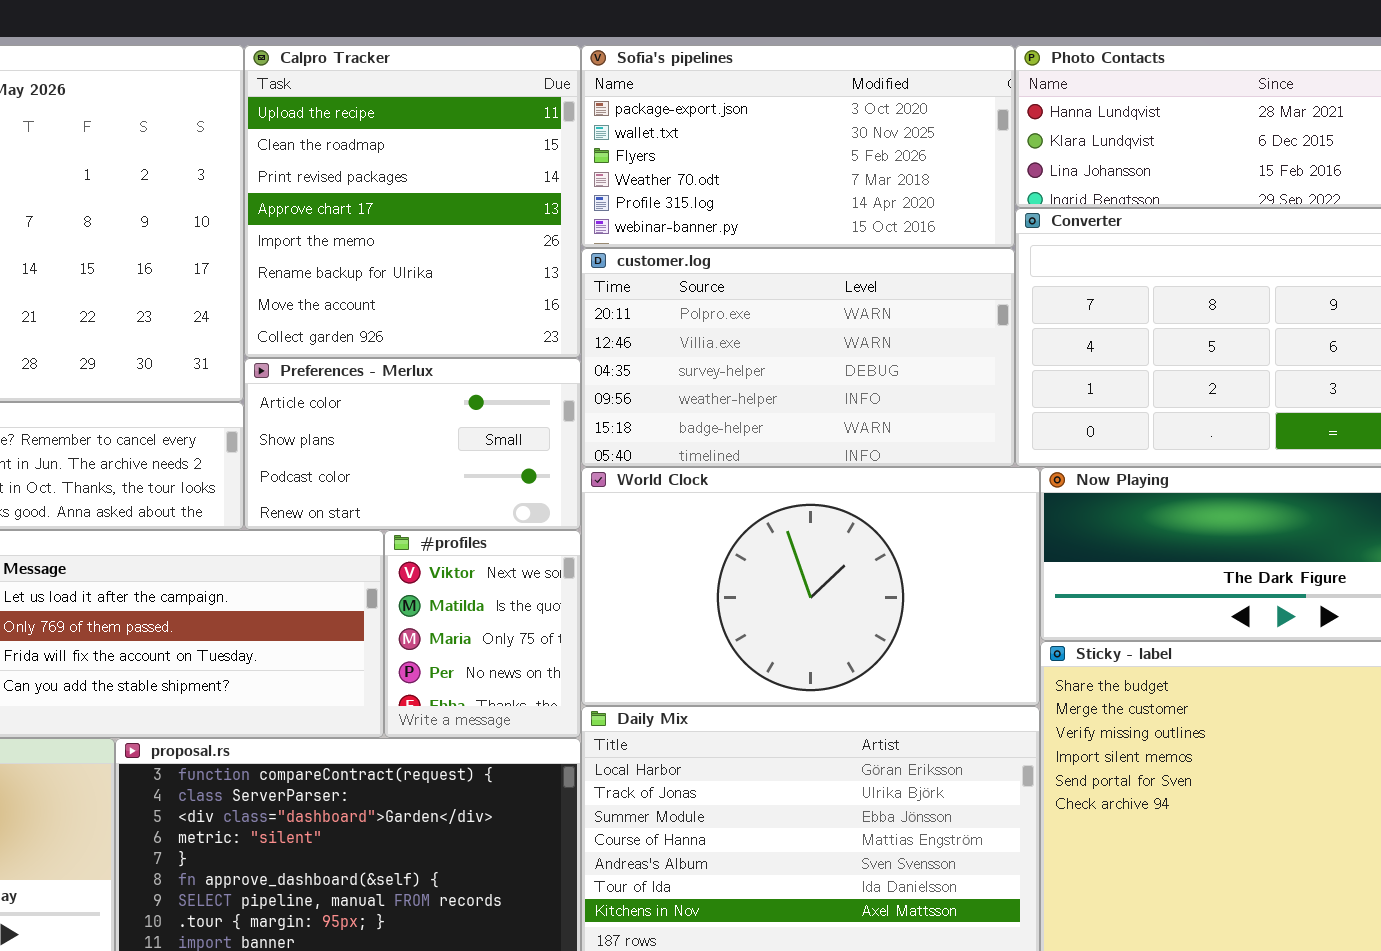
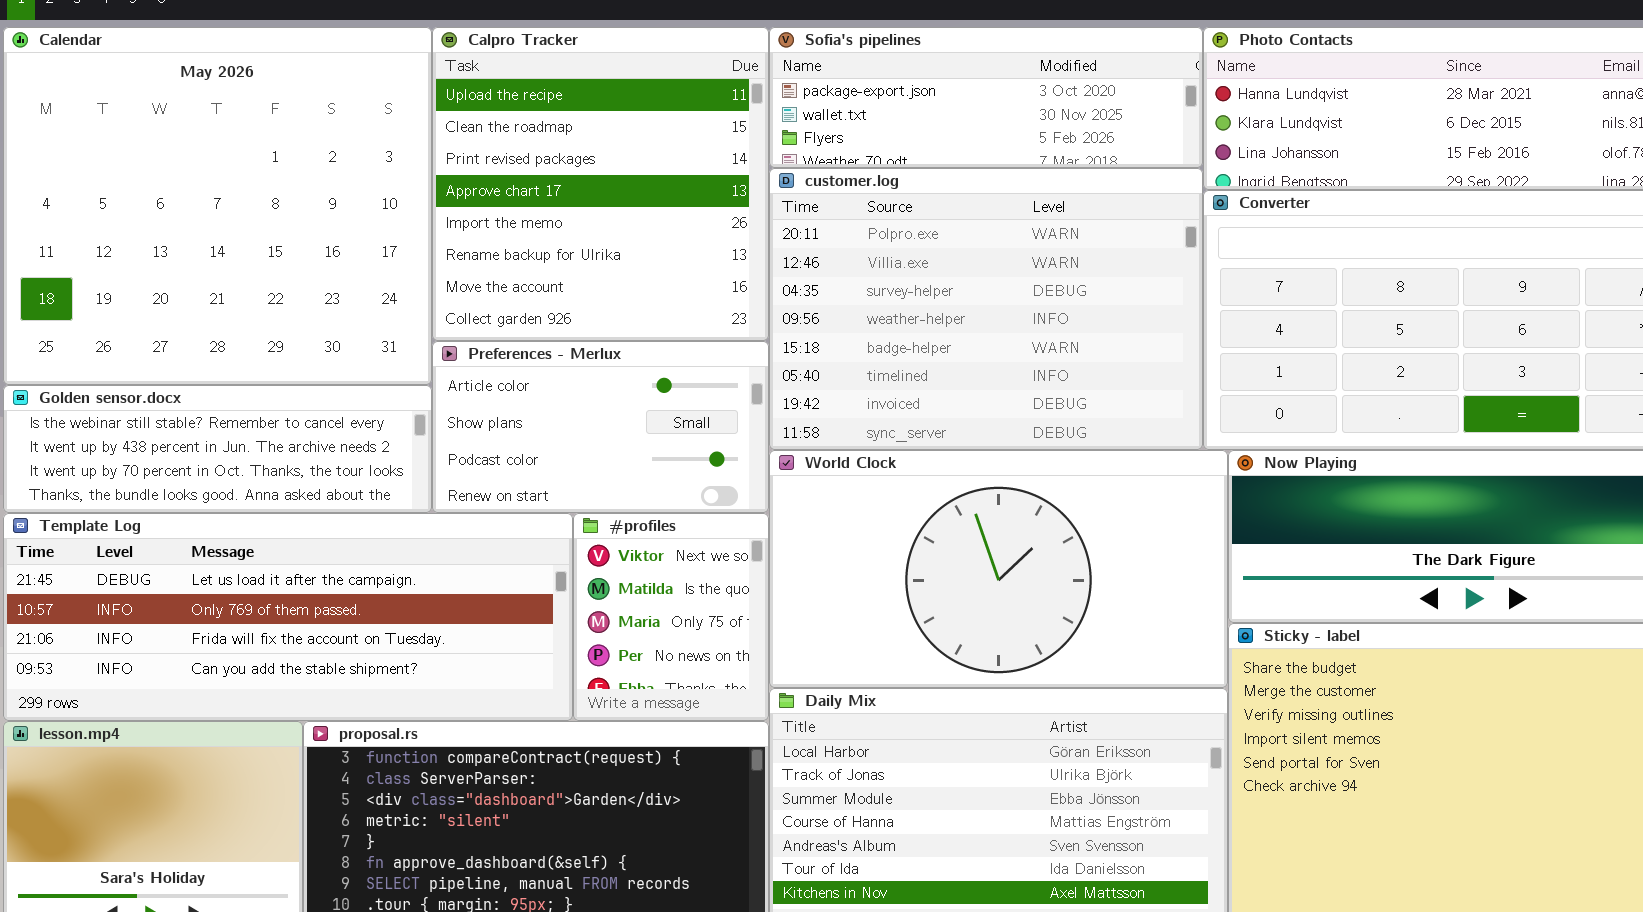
Sofia's pipelines: [581,45,1015,248] -> [769,27,1203,168], resized
customer.log: [581,248,1015,467] -> [769,168,1203,450], resized

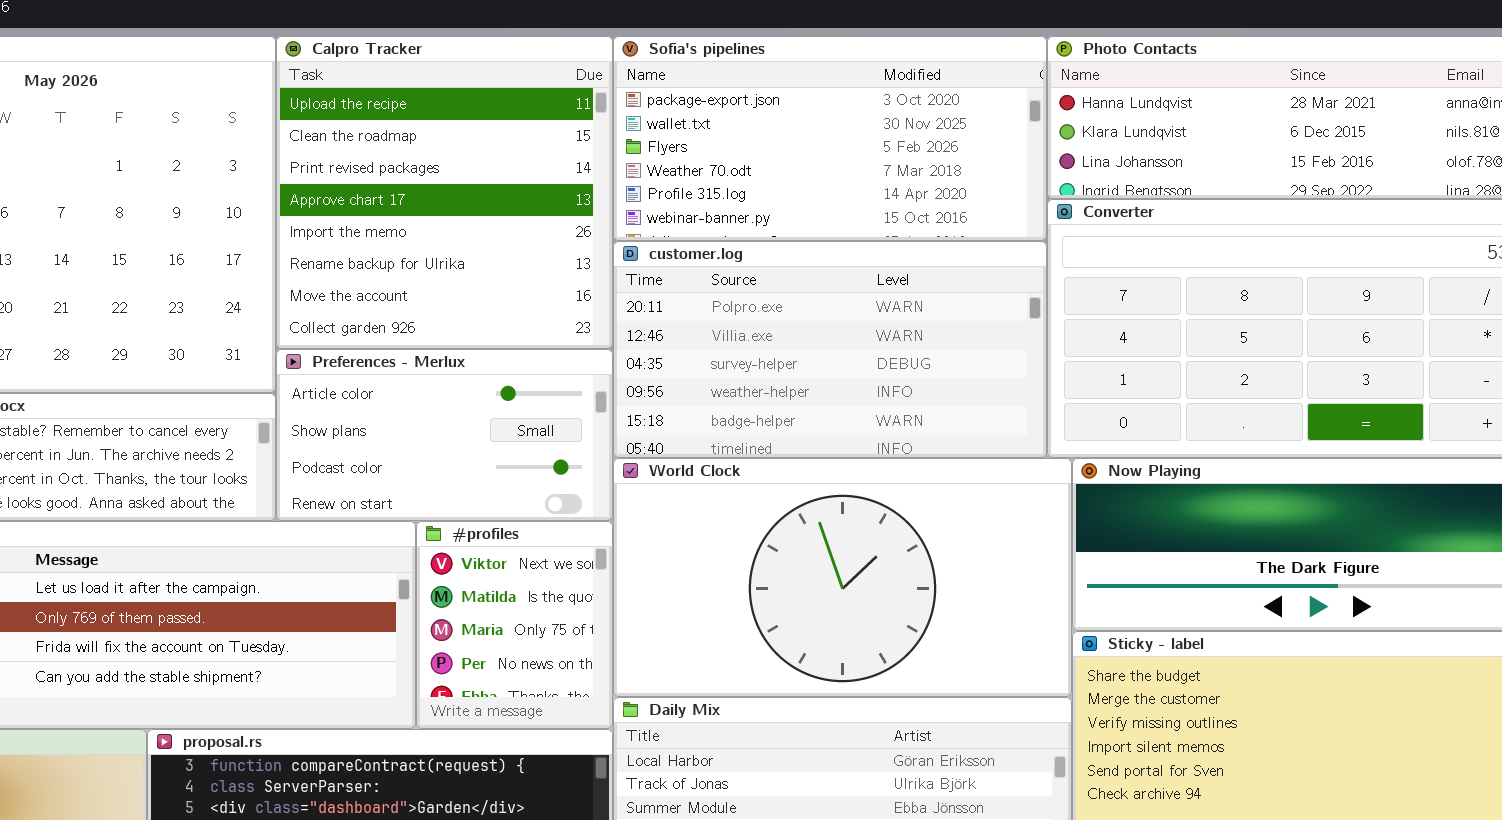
Sofia's pipelines: [769,27,1203,168] -> [613,36,1047,241], resized
customer.log: [769,168,1203,450] -> [613,241,1047,458], resized

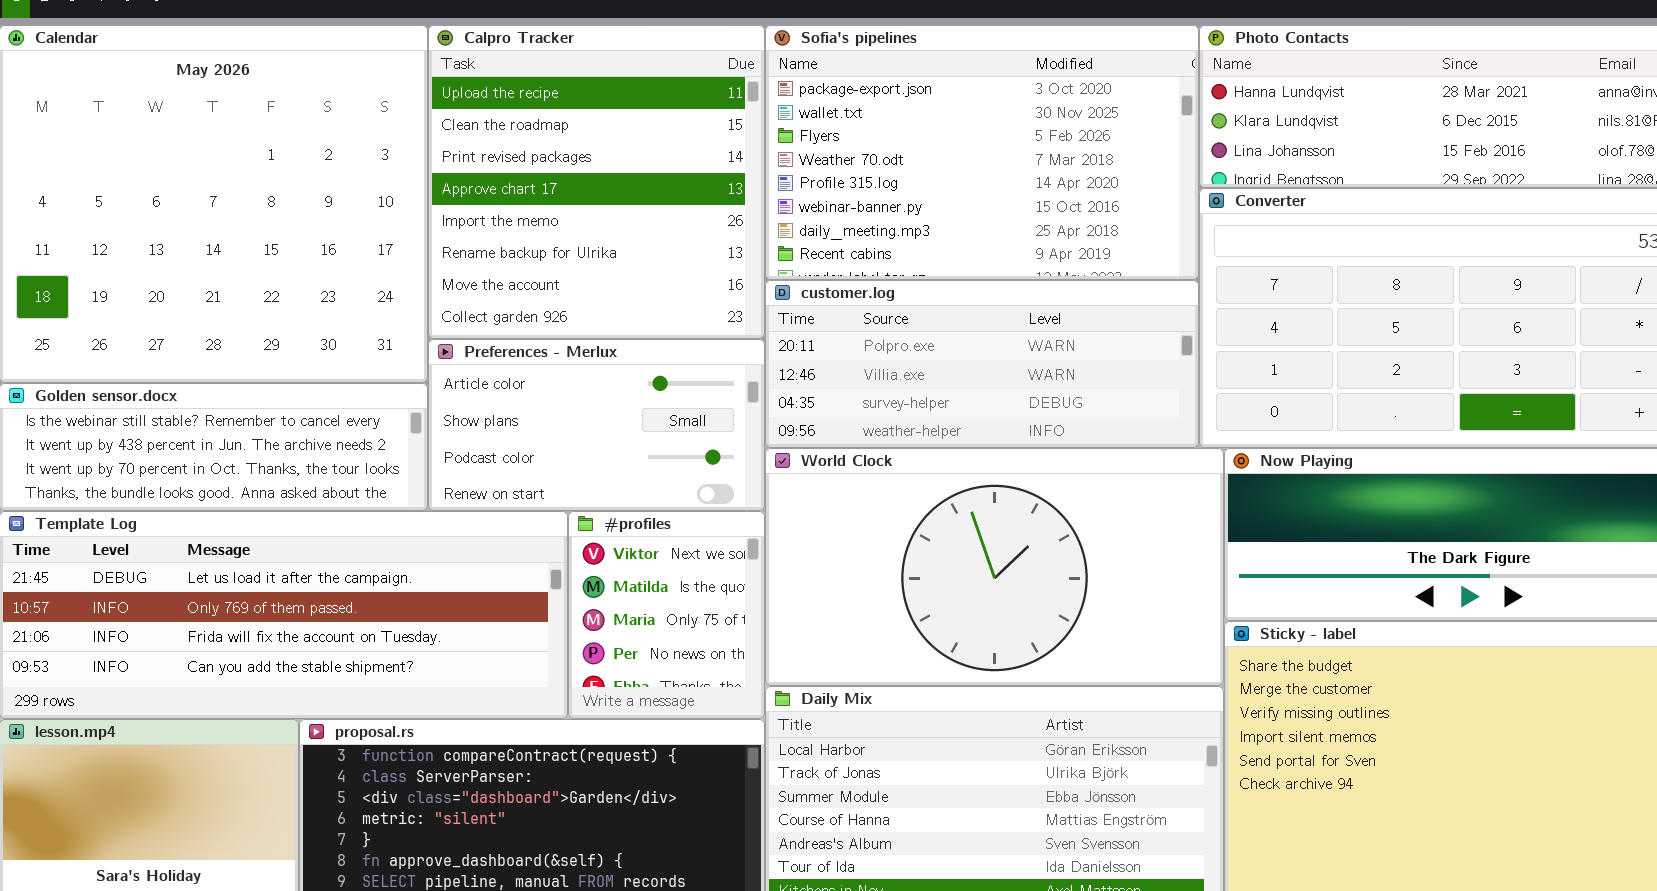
Sofia's pipelines: [613,36,1047,241] -> [765,25,1199,280], resized
customer.log: [613,241,1047,458] -> [765,280,1199,448], resized

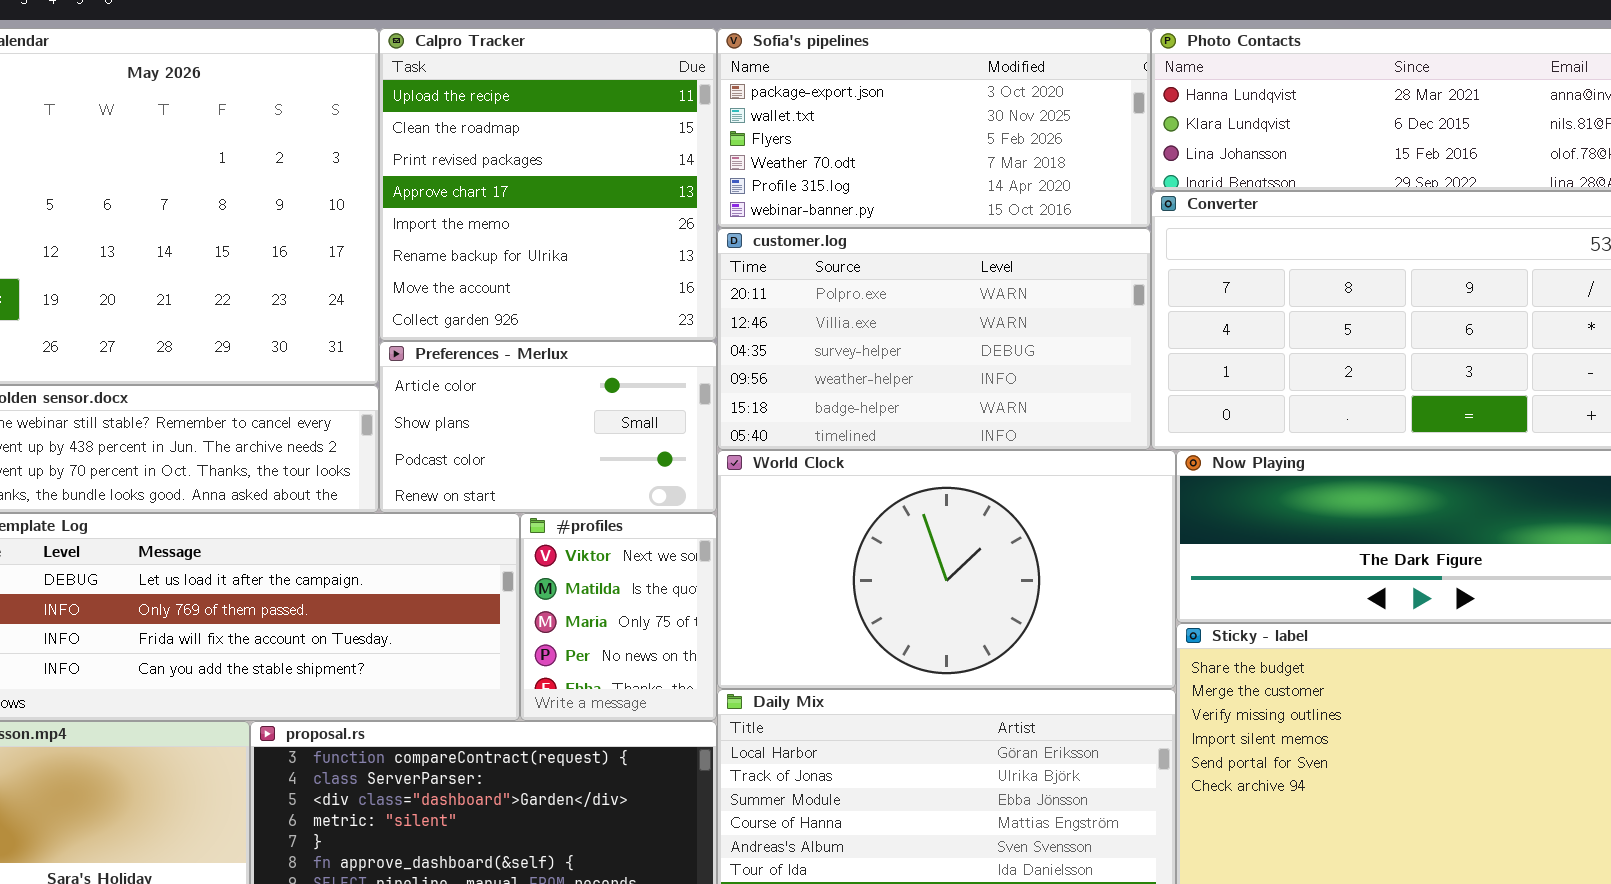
Sofia's pipelines: [765,25,1199,280] -> [717,28,1151,228], resized
customer.log: [765,280,1199,448] -> [717,228,1151,450], resized

